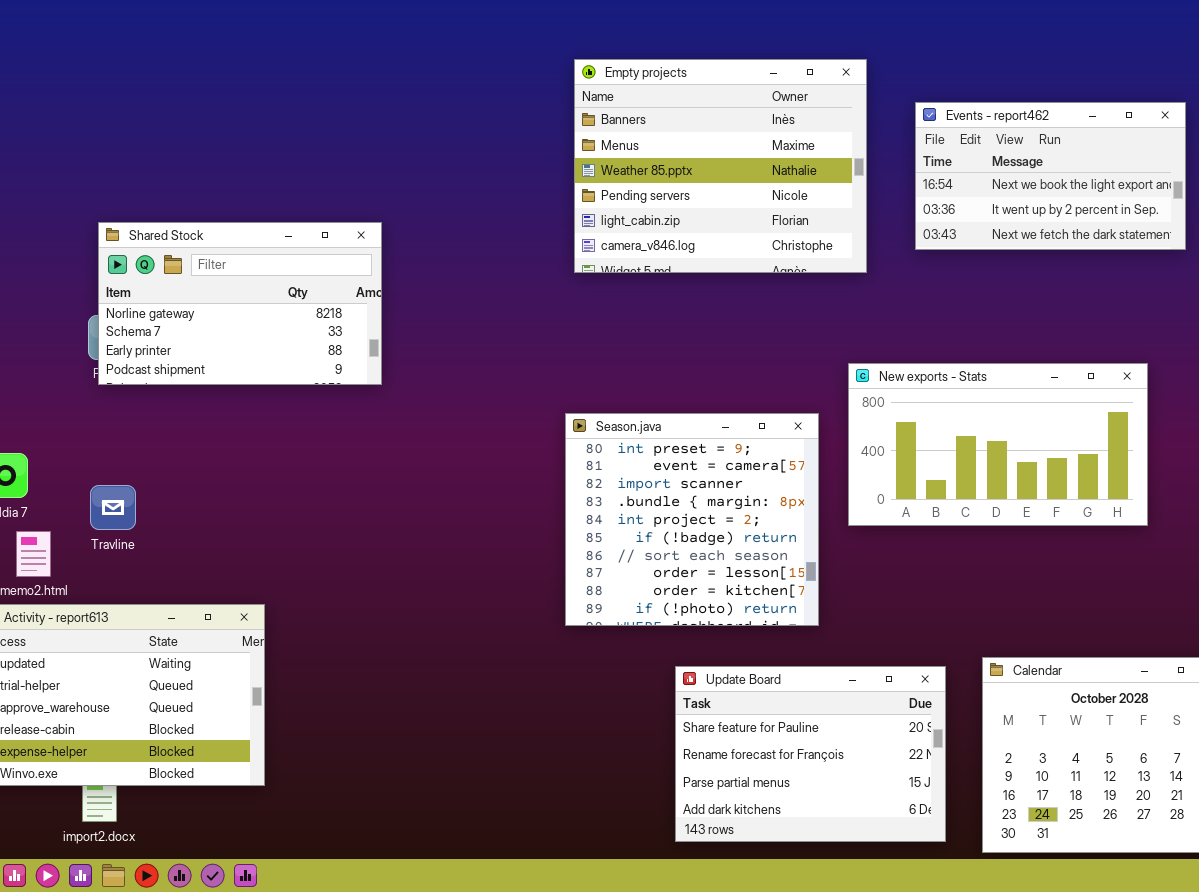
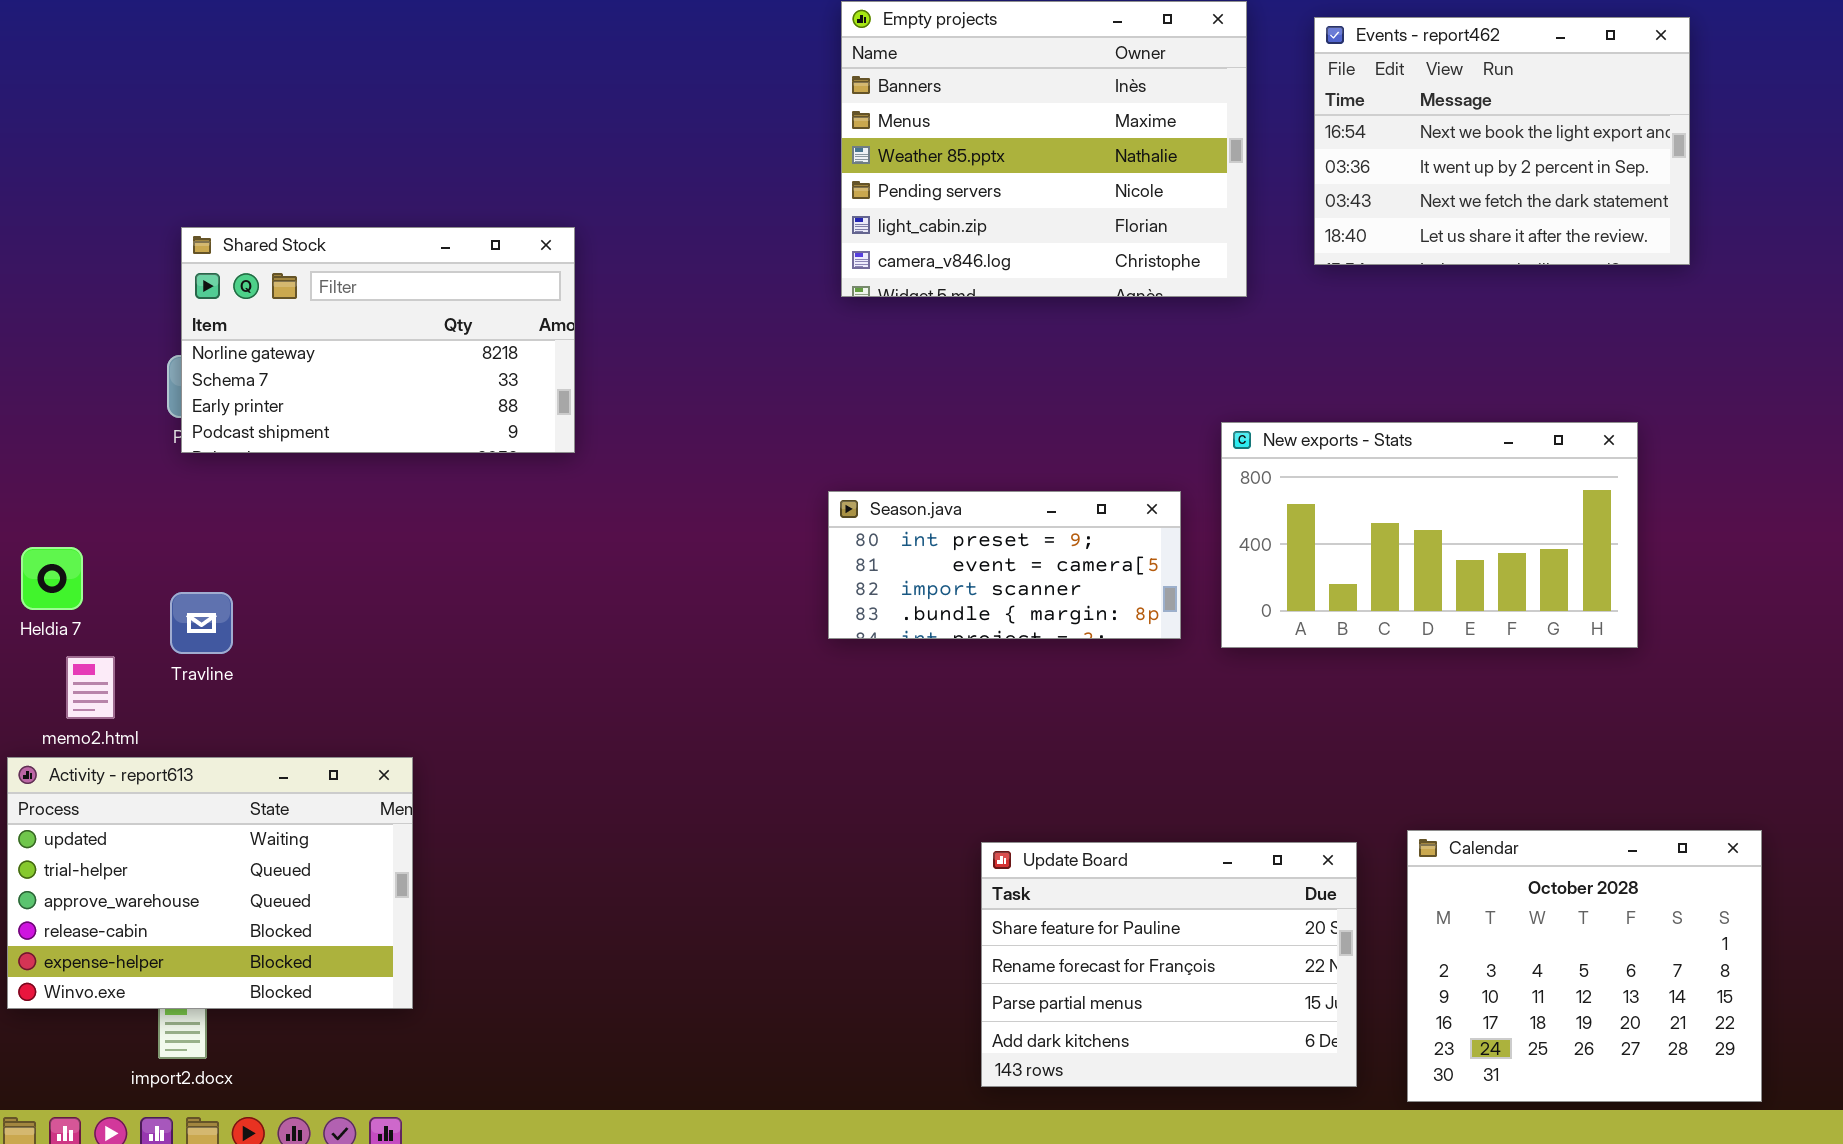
Events - report462: [915,102,1186,250] -> [1314,17,1690,265], resized
Season.java: [565,413,819,626] -> [828,491,1181,639], resized

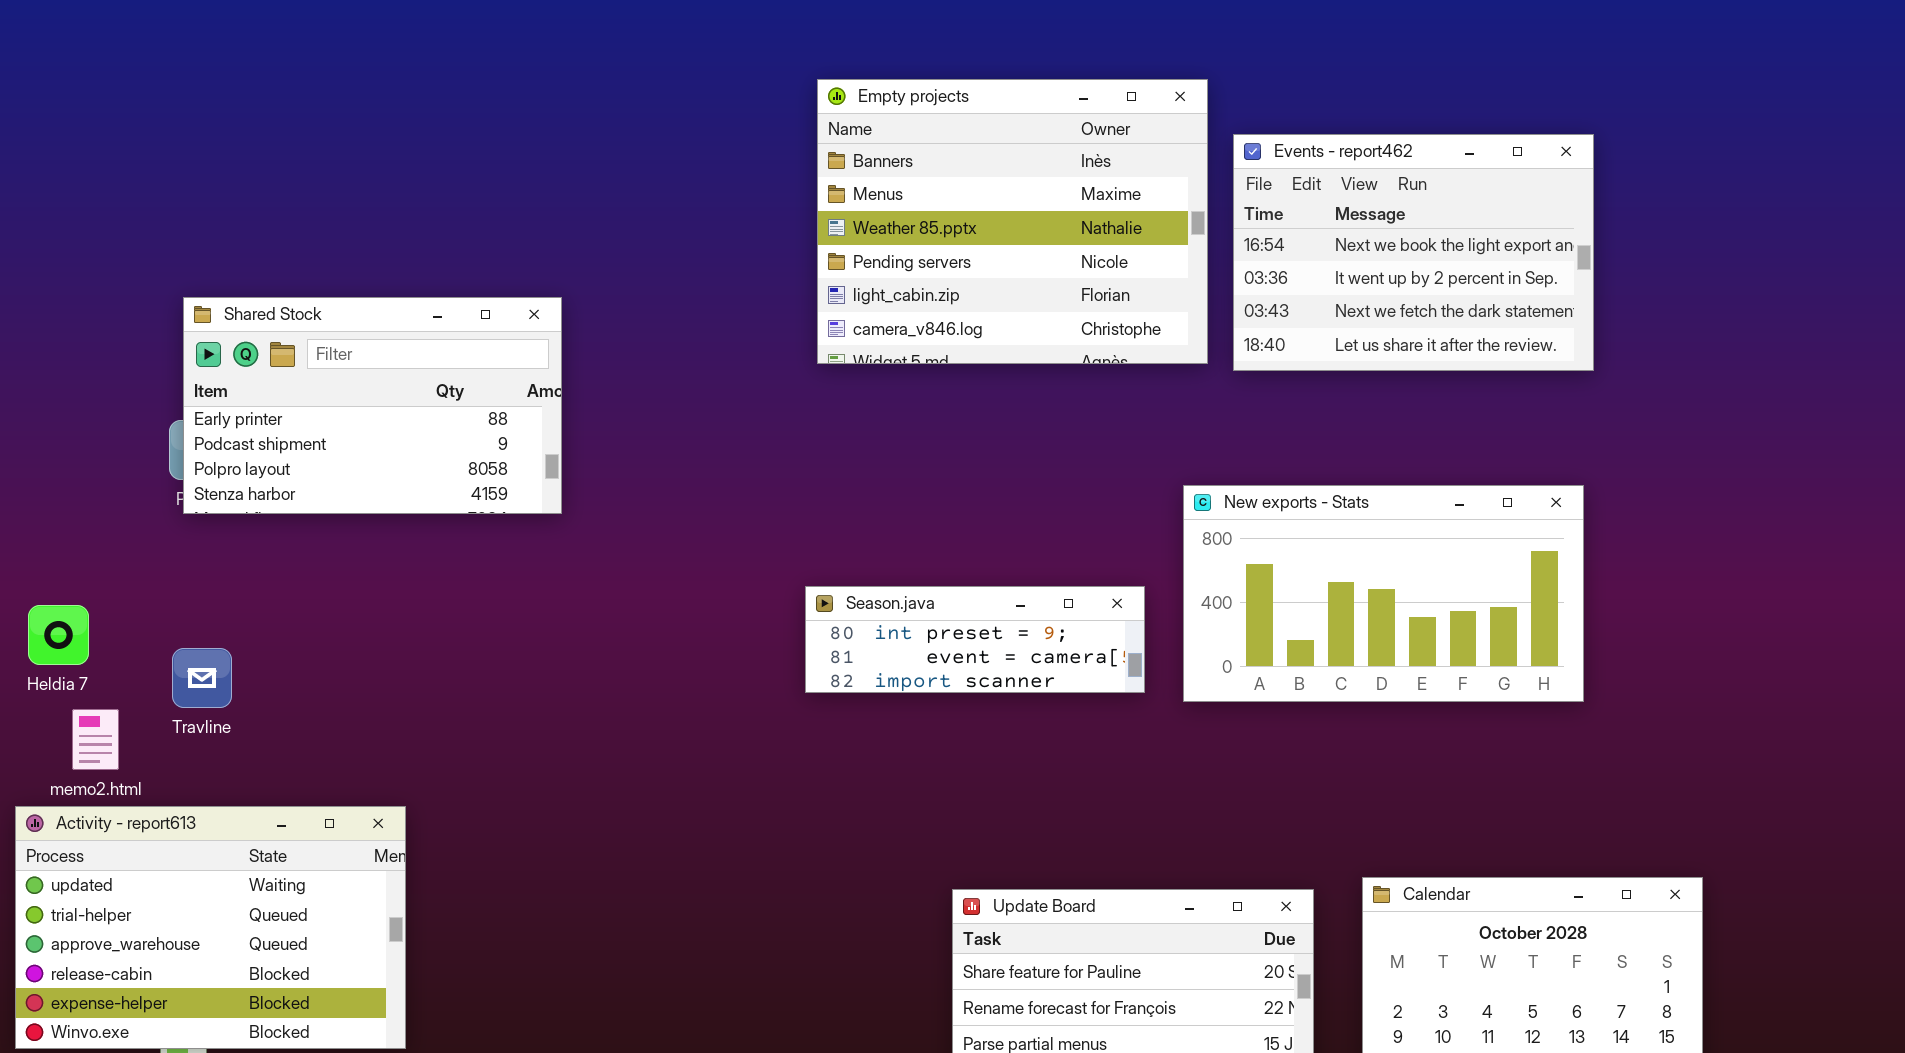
Events - report462: [1314,17,1690,265] -> [1233,134,1594,371], moved
Shared Stock: [181,227,575,453] -> [183,297,562,514], scrolled down 2 rows
Season.java: [828,491,1181,639] -> [805,586,1145,693], resized

